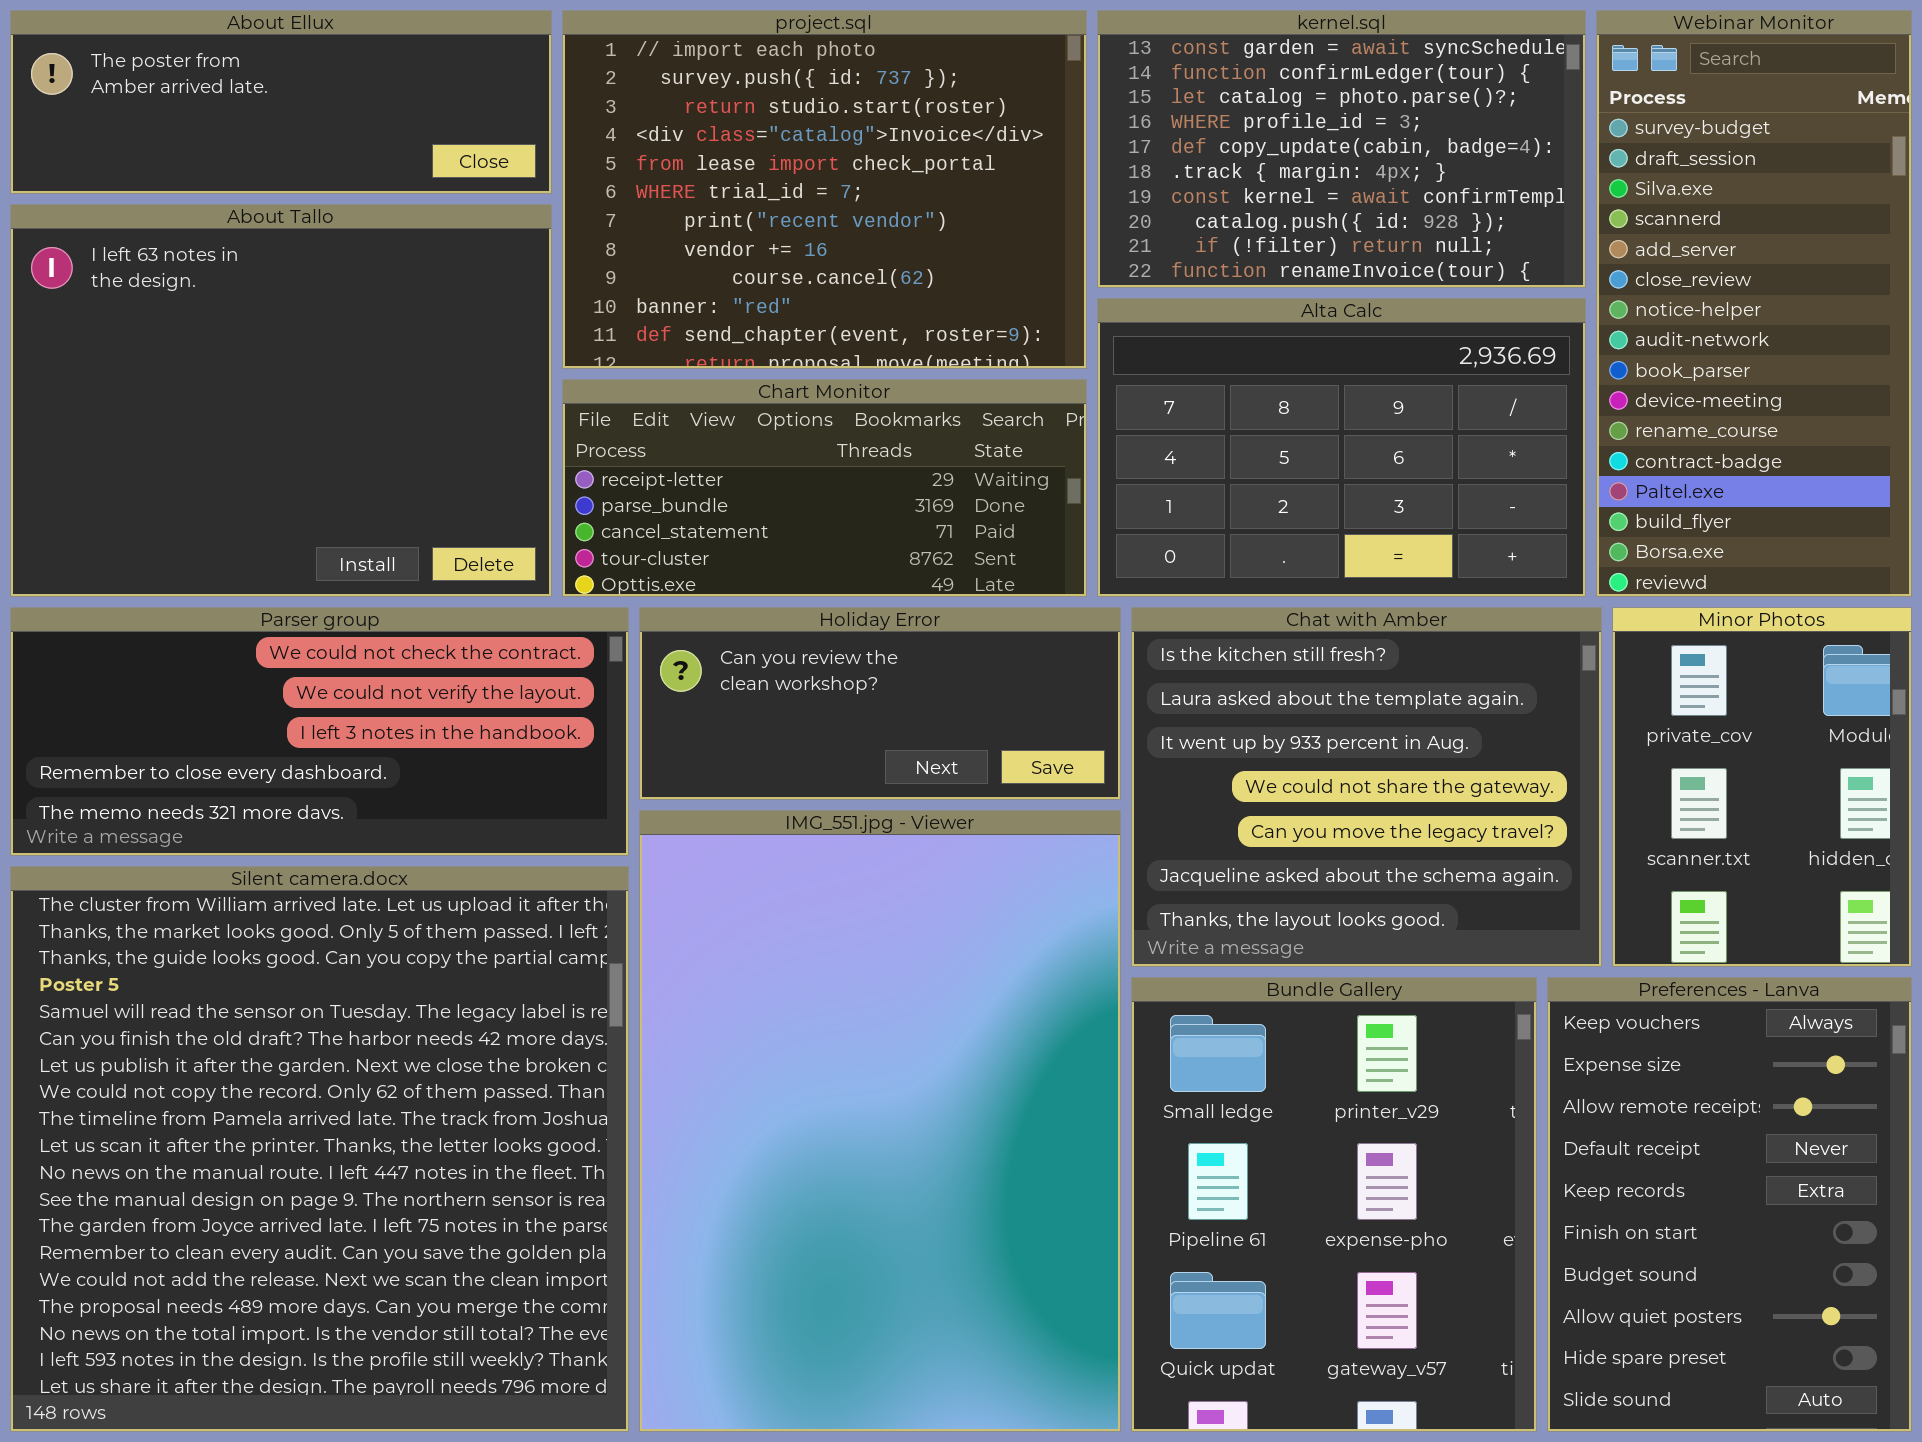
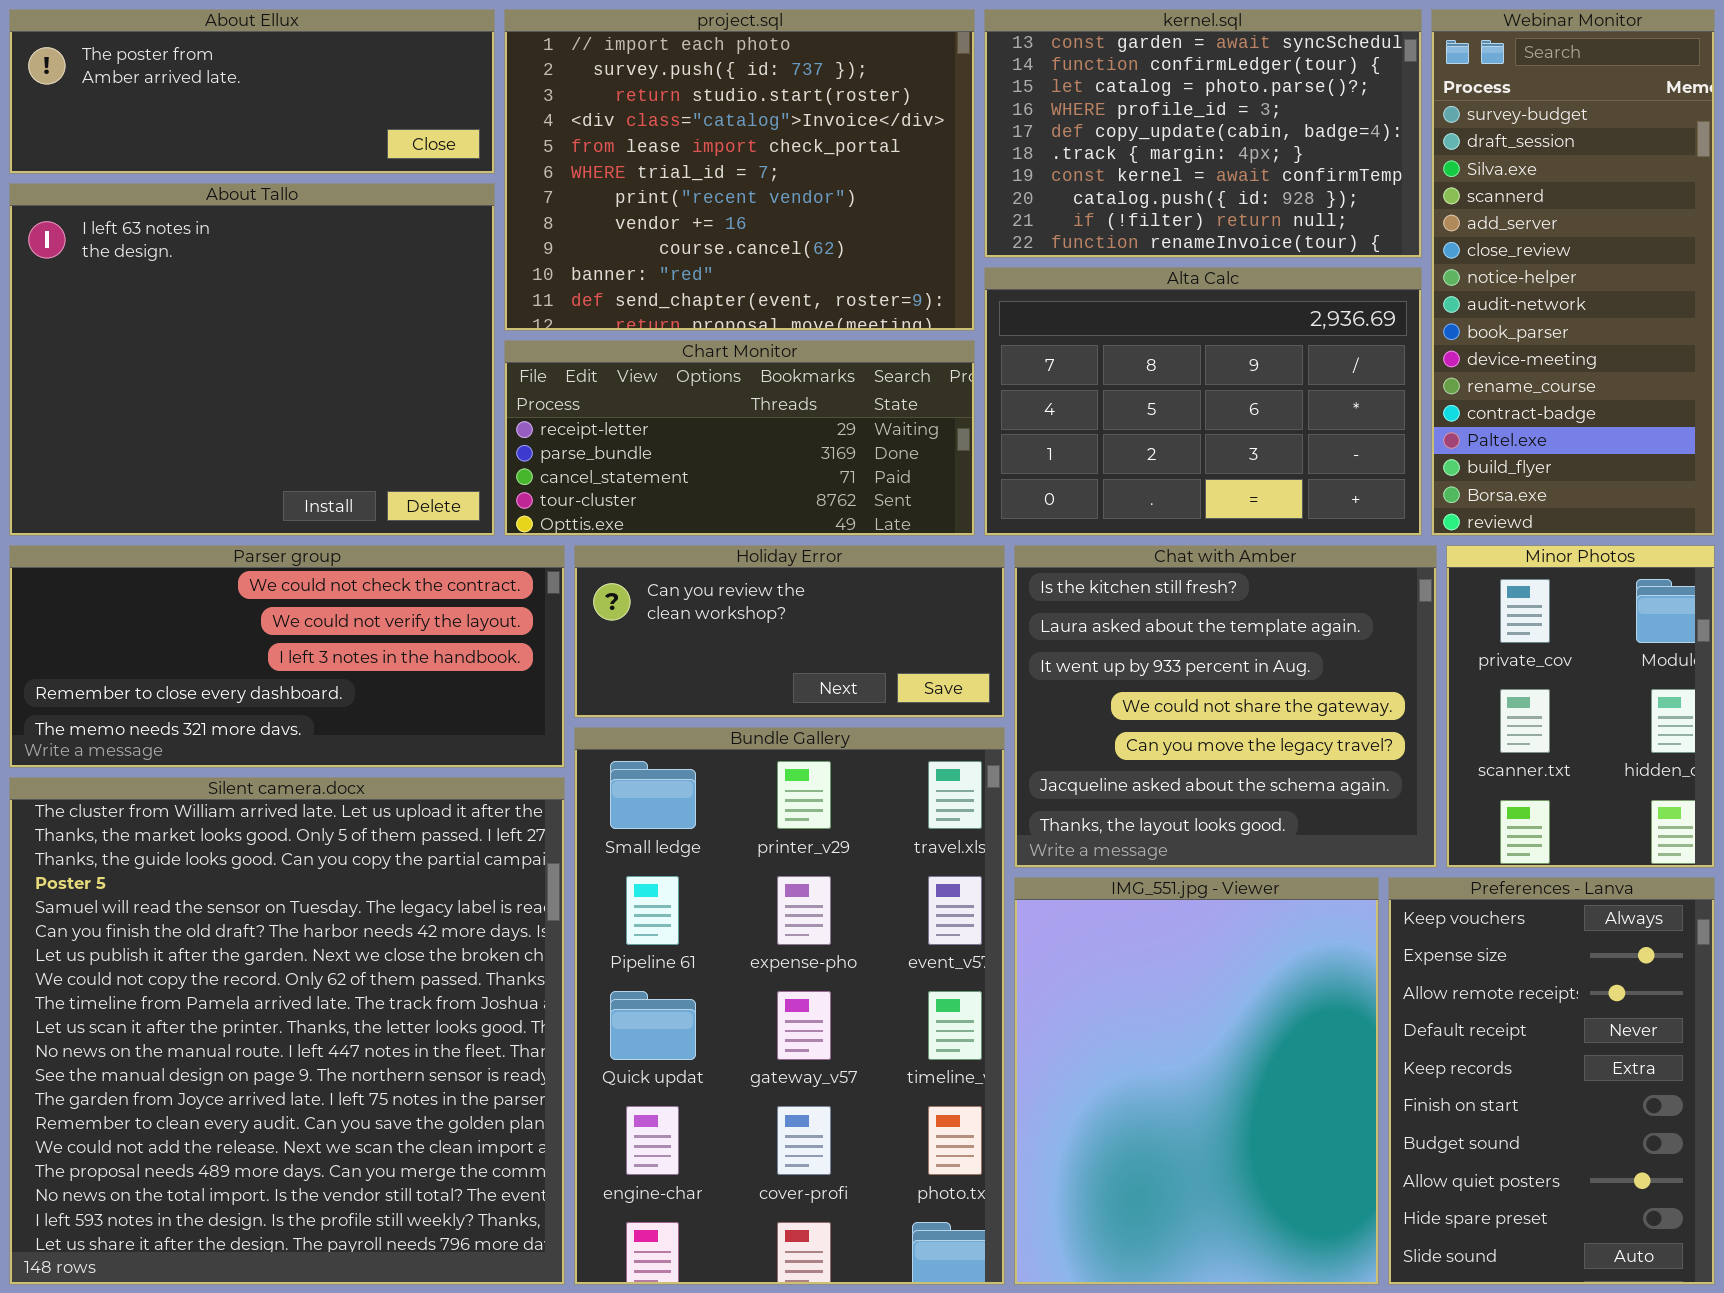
IMG_551.jpg - Viewer: [639,810,1121,1432] -> [1014,877,1379,1285], moved, resized
Bundle Gallery: [1131,977,1537,1432] -> [574,727,1005,1285], moved, resized

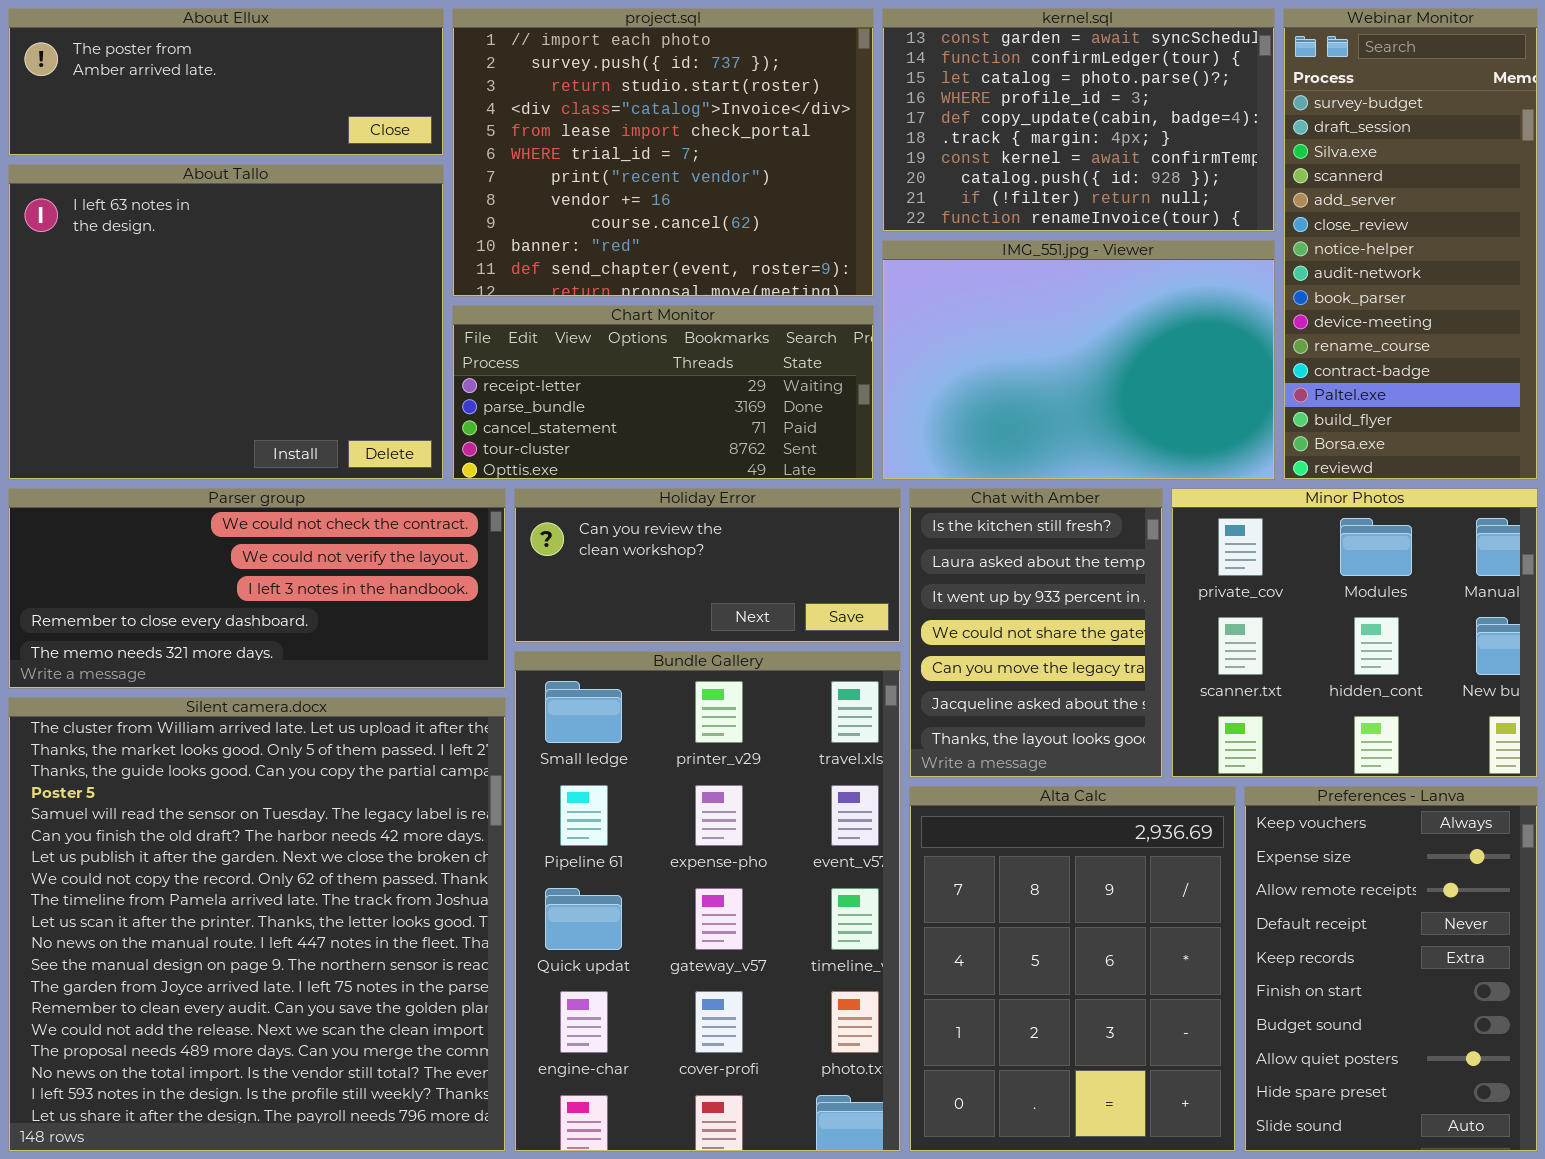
Alta Calc: [984,267,1422,536] -> [909,786,1236,1152], moved, resized
Chat with Amber: [1014,545,1437,868] -> [909,488,1163,778], resized
Minor Photos: [1446,545,1715,868] -> [1171,488,1538,778], resized
IMG_551.jpg - Viewer: [1014,877,1379,1285] -> [882,240,1275,480], moved, resized

